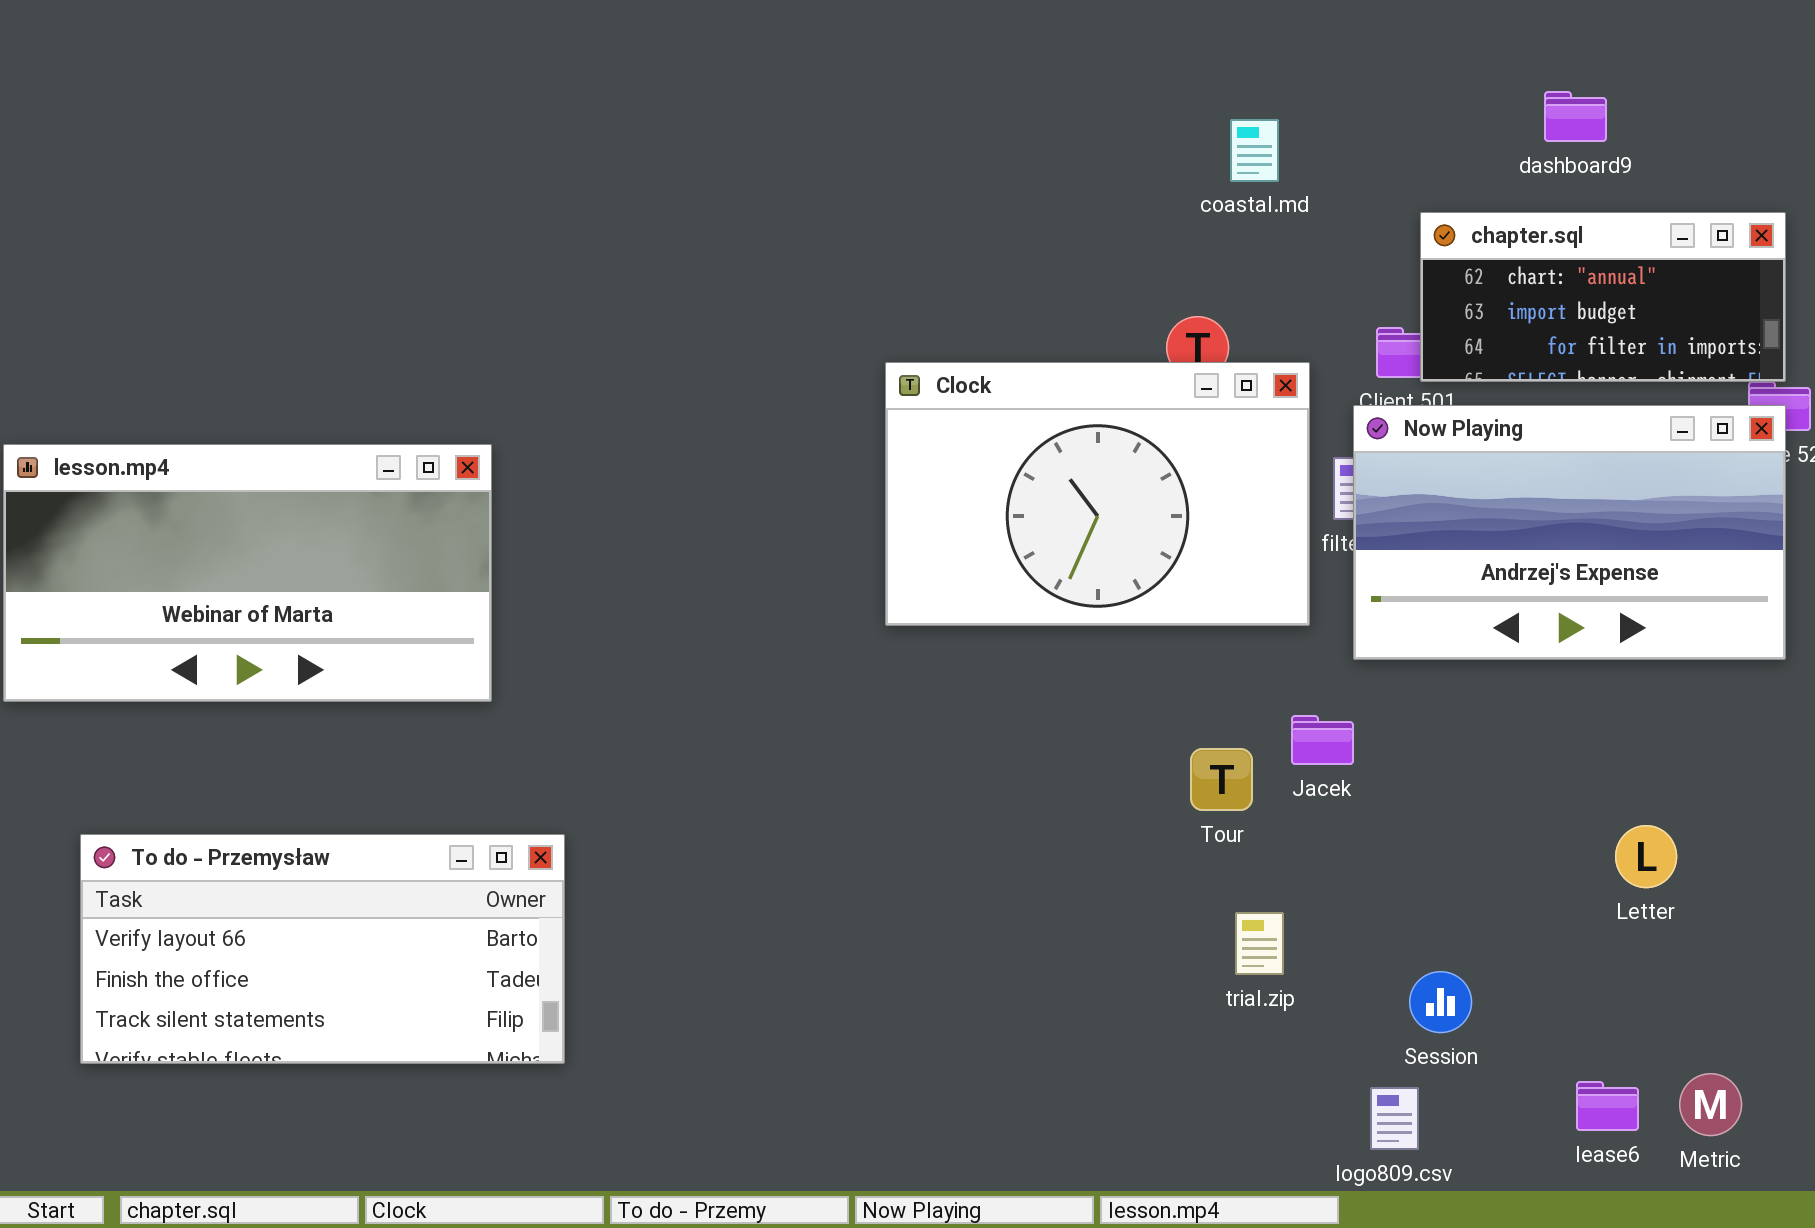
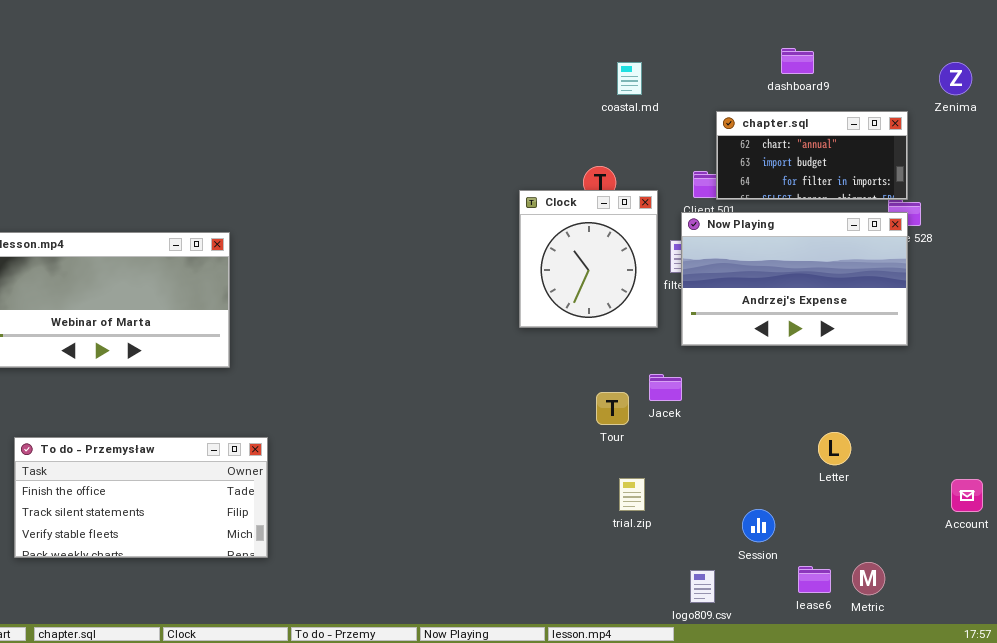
Clock: [885,362,1310,626] -> [519,190,658,328], resized
To do - Przemysław: [80,834,565,1064] -> [14,437,268,558], scrolled down 1 row
Session: [1409,971,1472,1033] -> [742,509,775,542], moved

